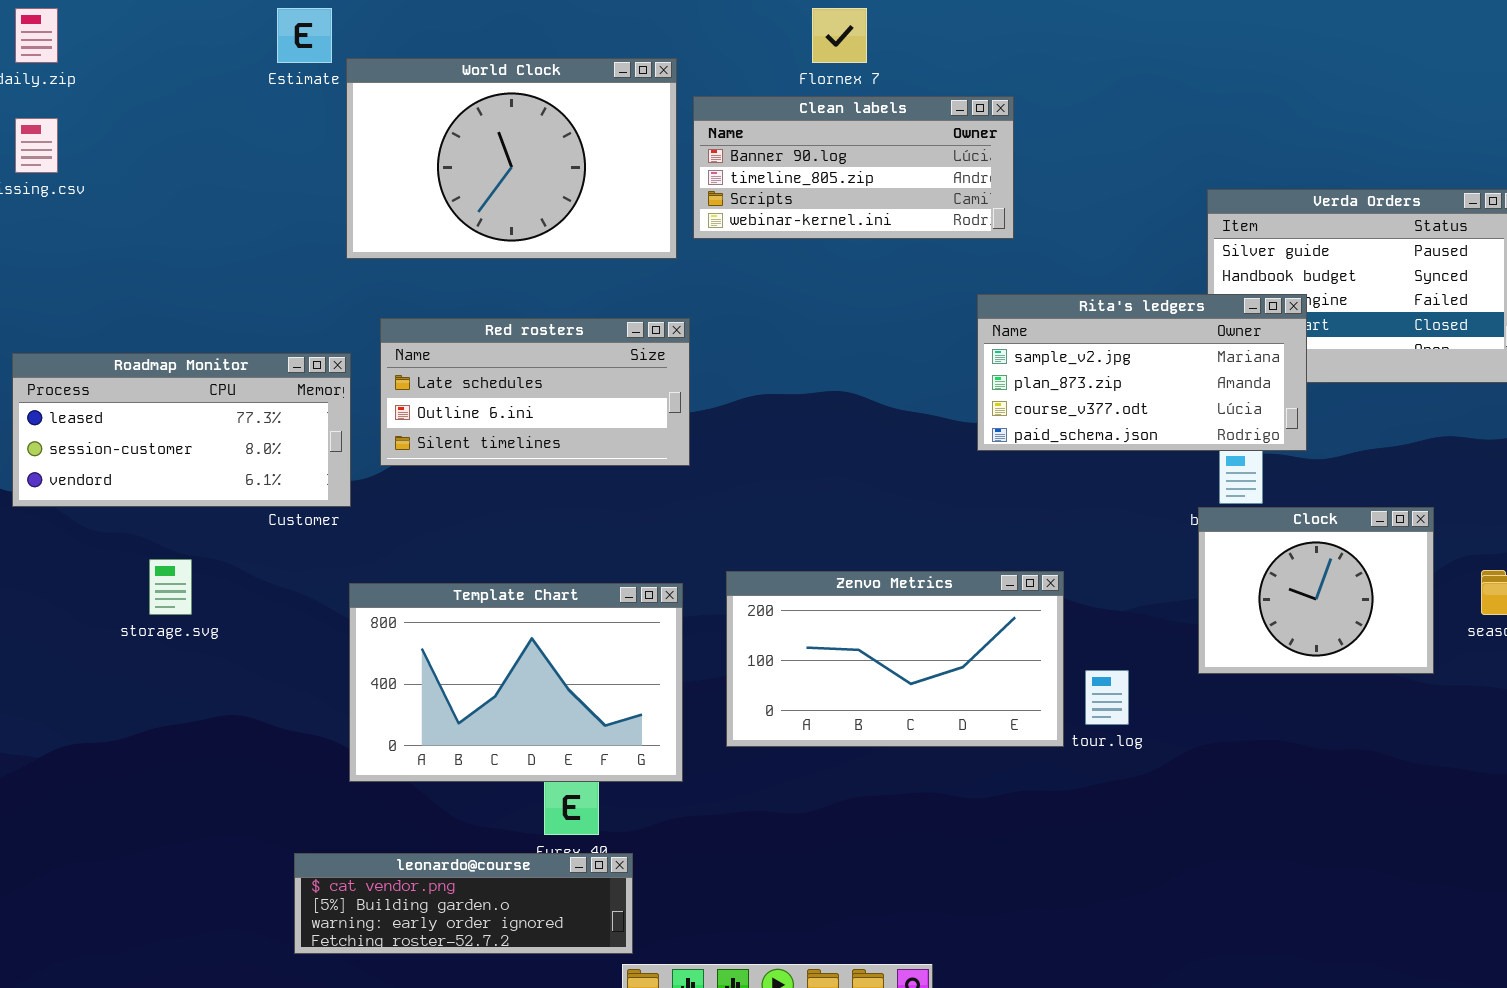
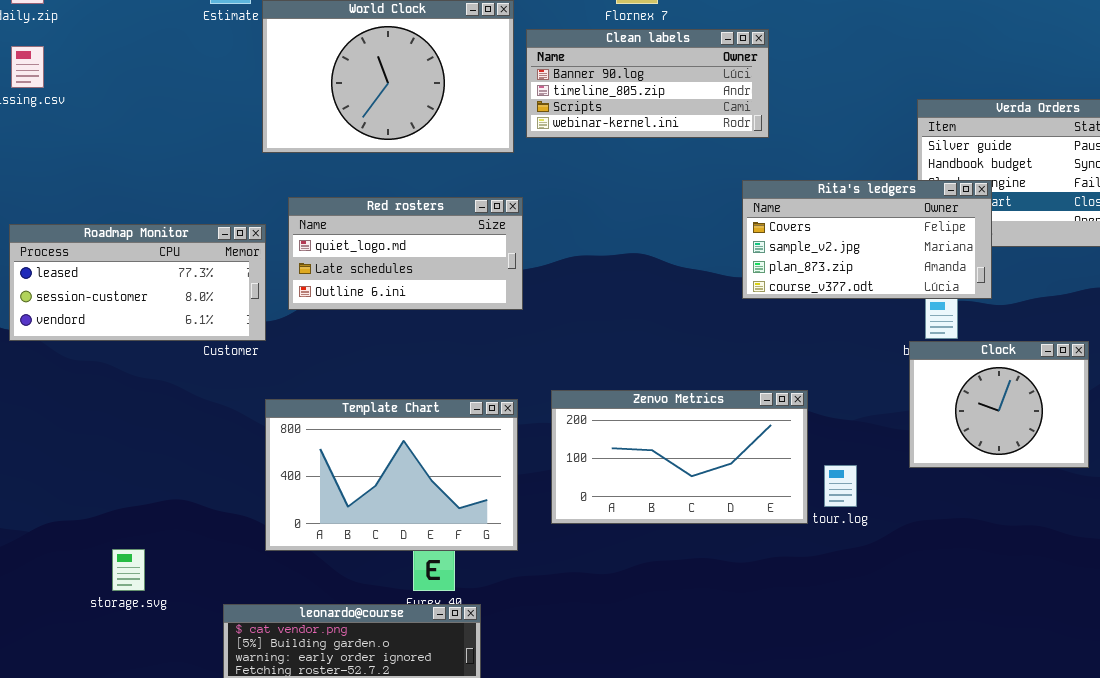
Rita's ledgers: [977,294,1307,451] -> [742,180,992,299], scrolled up 1 row
Red rosters: [380,318,690,466] -> [288,197,523,310], scrolled up 1 row
storage.svg: [149,559,192,615] -> [112,549,145,591], moved

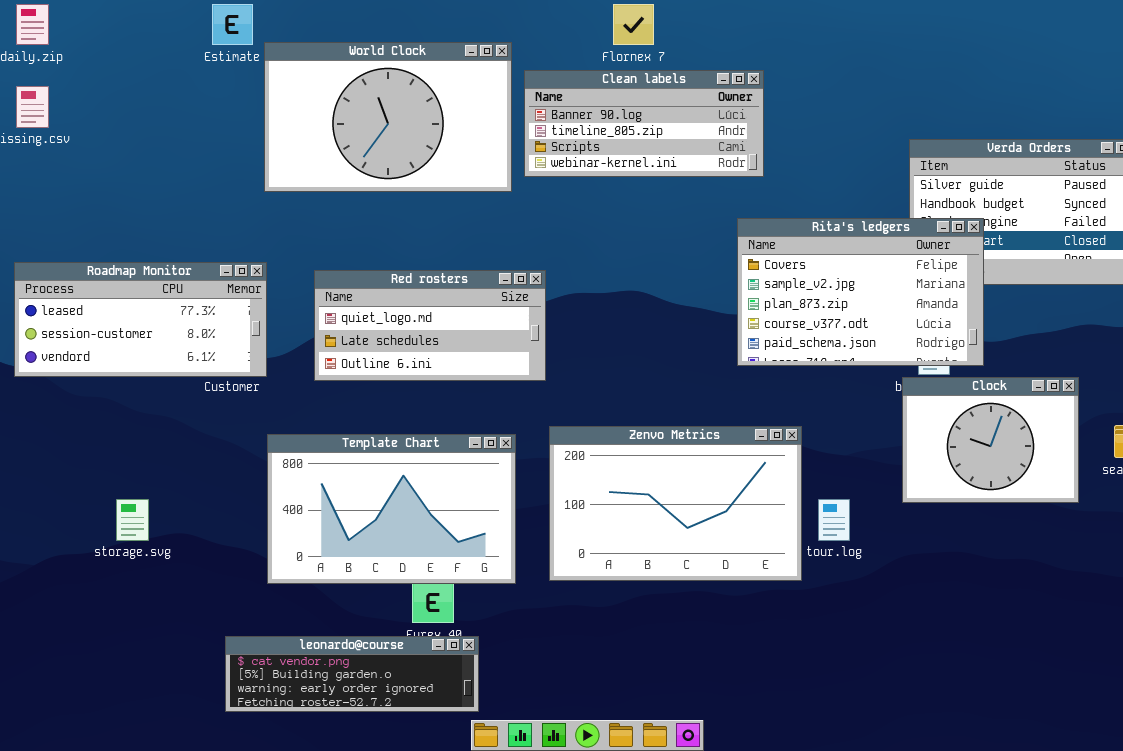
Rita's ledgers: [742,180,992,299] -> [737,218,984,366], resized
Red rosters: [288,197,523,310] -> [314,270,546,381], moved
Zenvo Metrics: [551,390,808,524] -> [549,426,802,581], resized
storage.svg: [112,549,145,591] -> [116,499,149,541], moved

